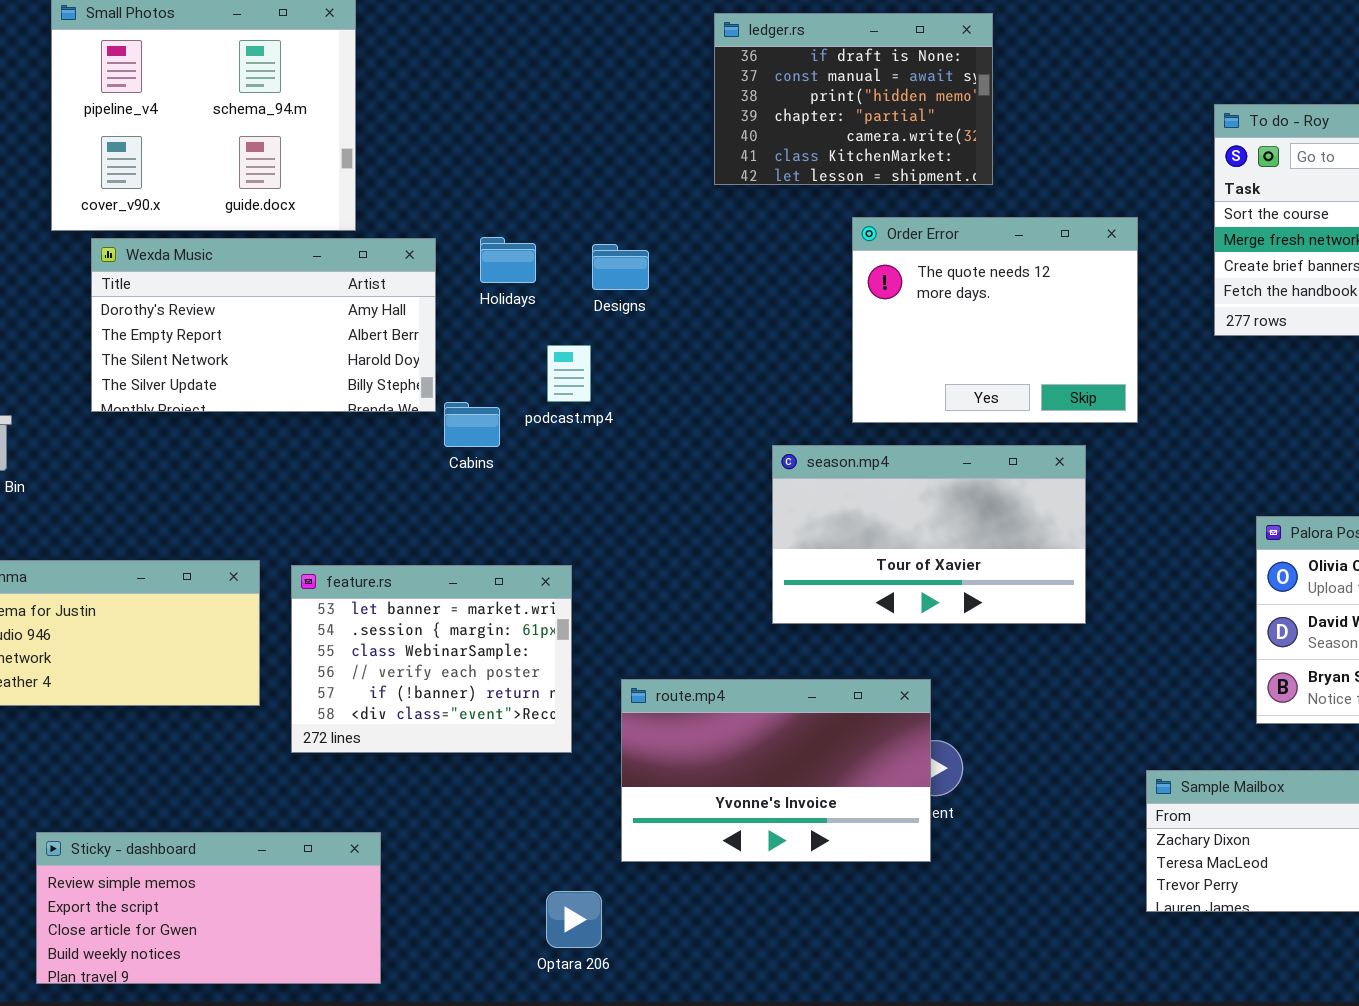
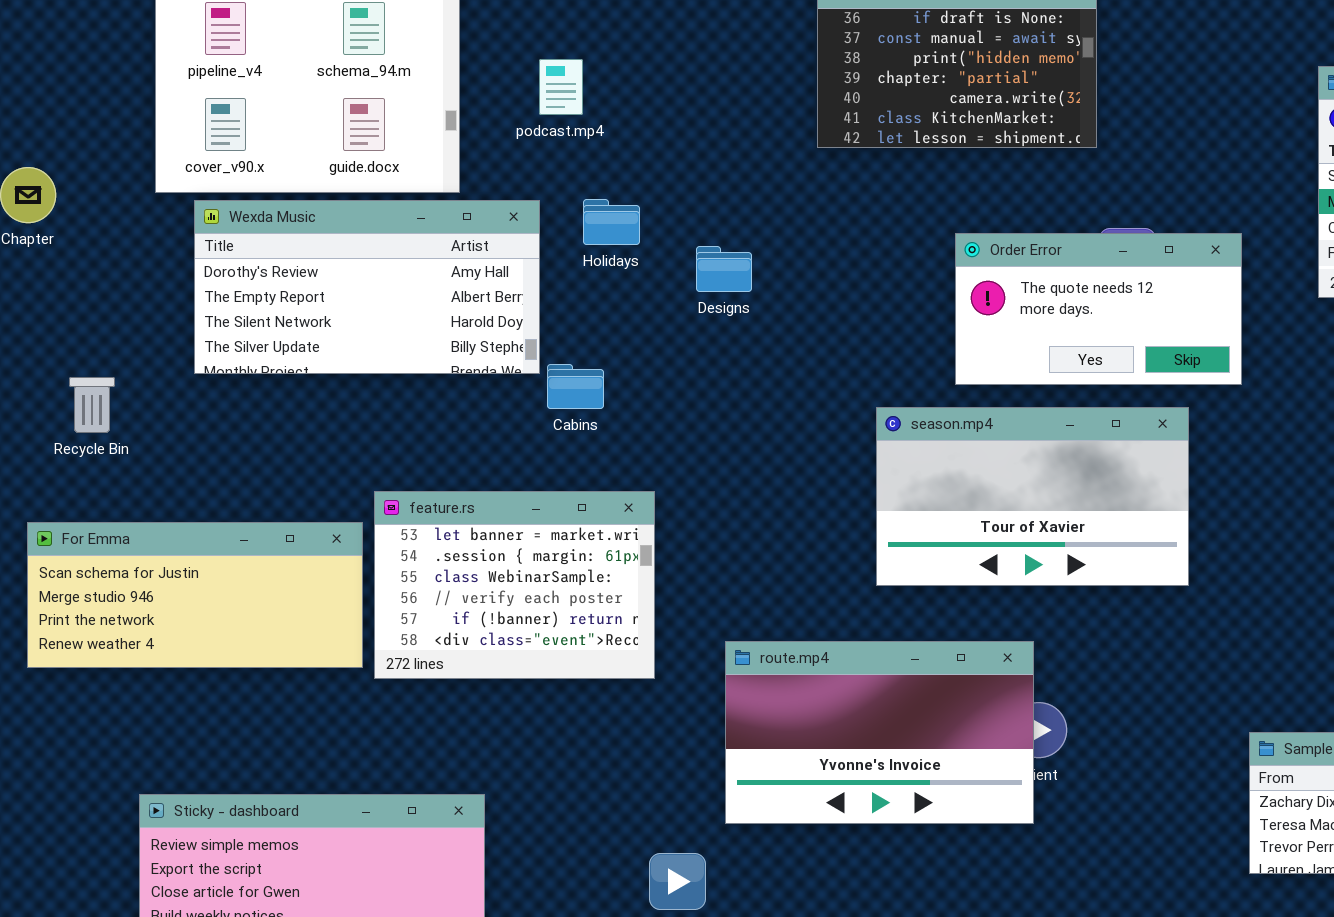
Order Error: [852,217,1138,423] -> [955,233,1242,385], resized
Designs: [592,244,649,290] -> [696,246,752,292], moved
podcast.mp4: [547,345,591,402] -> [539,59,583,115], moved
feature.rs: [291,565,572,753] -> [374,491,655,679], moved

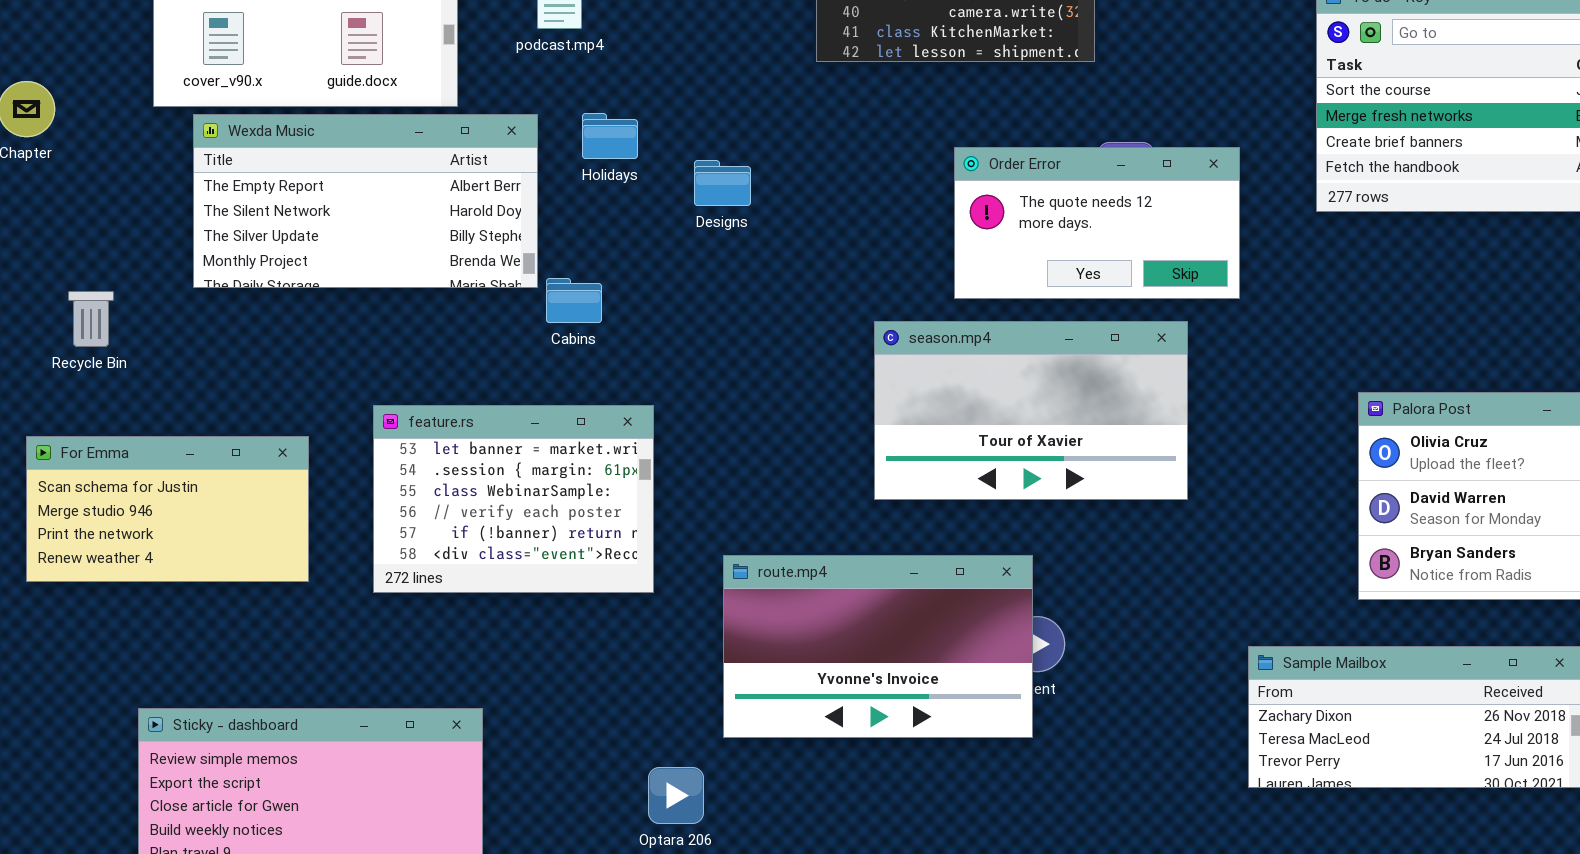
Wexda Music: [194,200,540,374] -> [193,114,538,288], scrolled down 1 row
For Emma: [27,522,363,668] -> [26,436,309,582], resized

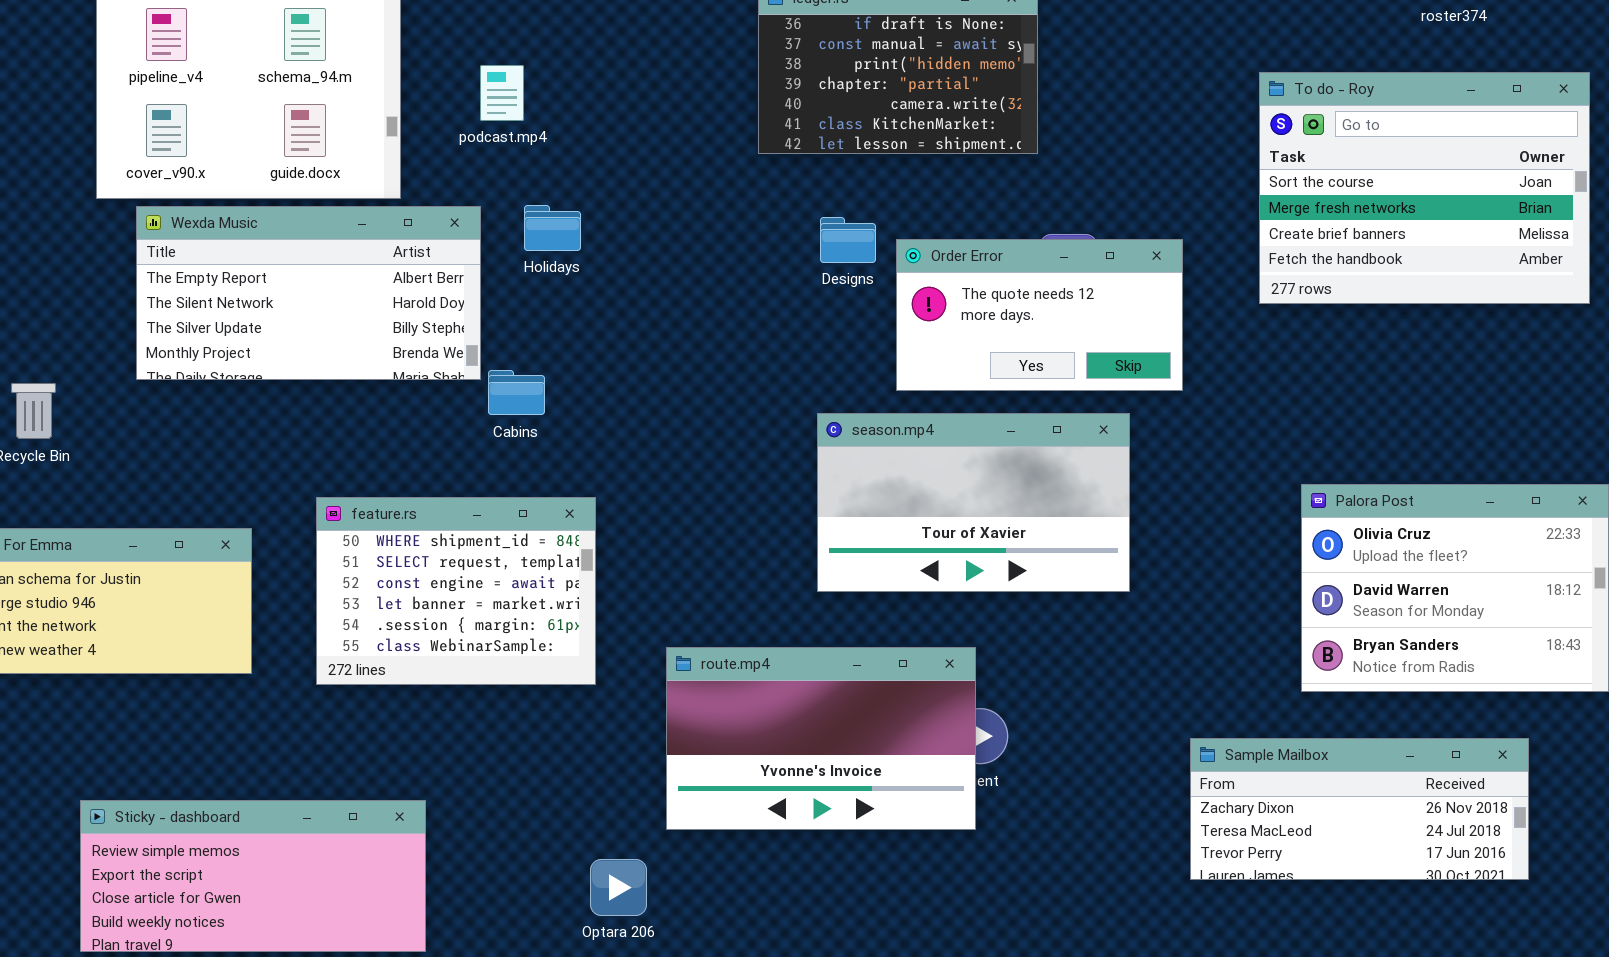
Designs: [694,160,751,206] -> [820,217,876,263], moved
feature.rs: [373,405,654,593] -> [316,497,596,685], scrolled up 3 rows

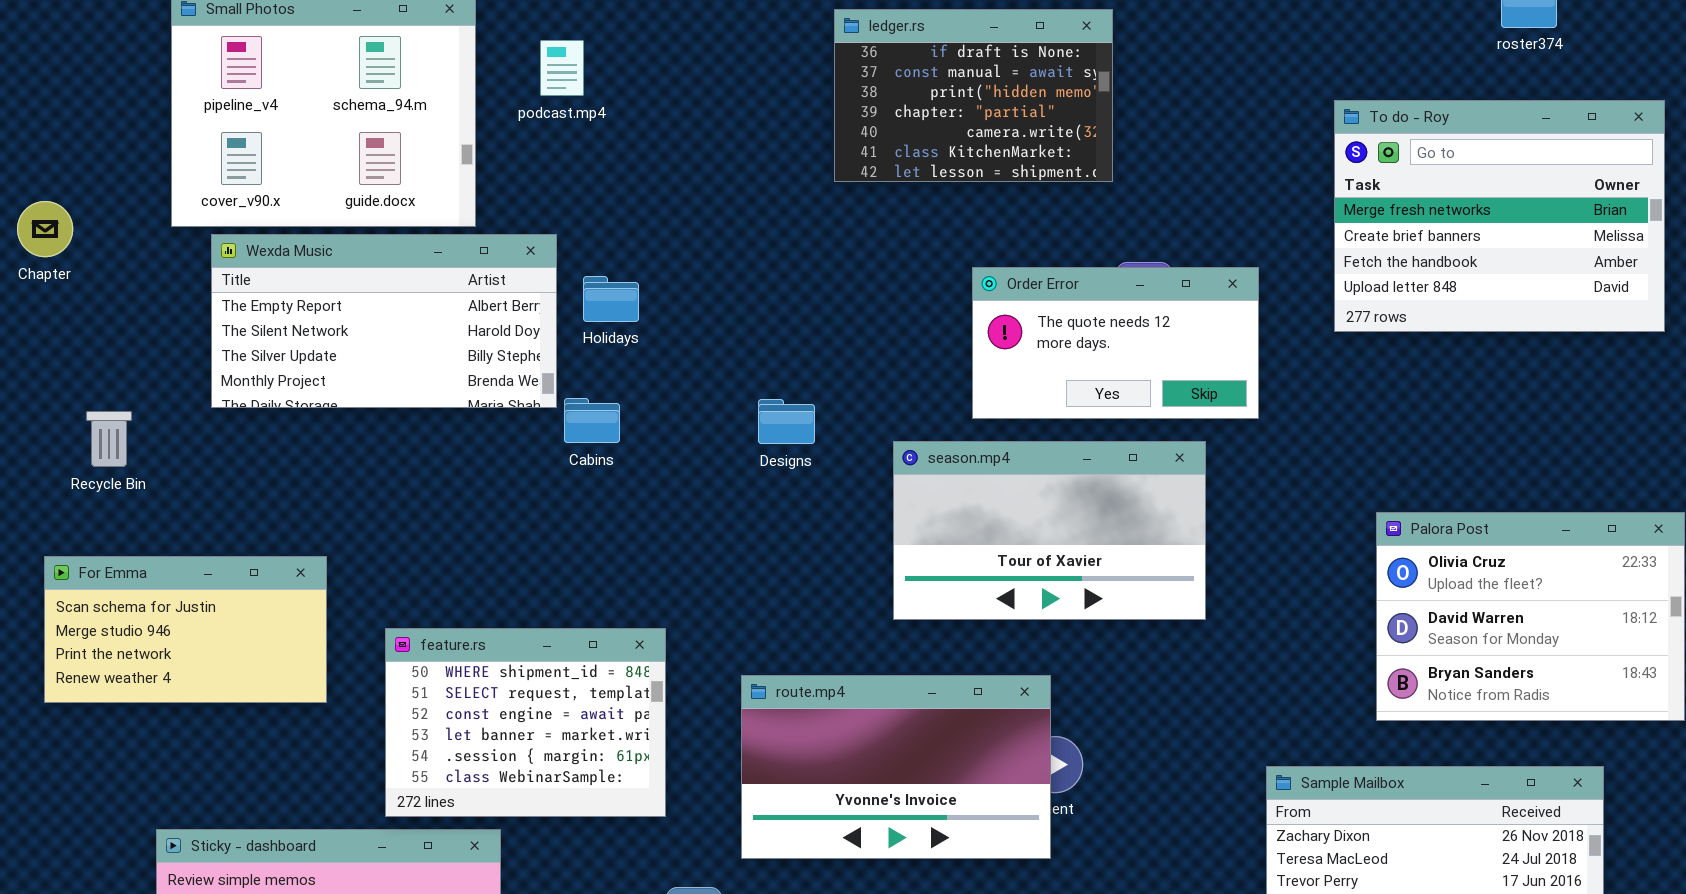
podcast.mp4: [480,65,524,121] -> [540,40,584,96], moved
To do - Roy: [1259,72,1590,304] -> [1334,100,1665,332], scrolled down 1 row
Holidays: [524,205,581,251] -> [583,276,639,322], moved
Designs: [820,217,876,263] -> [758,399,815,444], moved
feature.rs: [316,497,596,685] -> [385,628,666,817], moved

